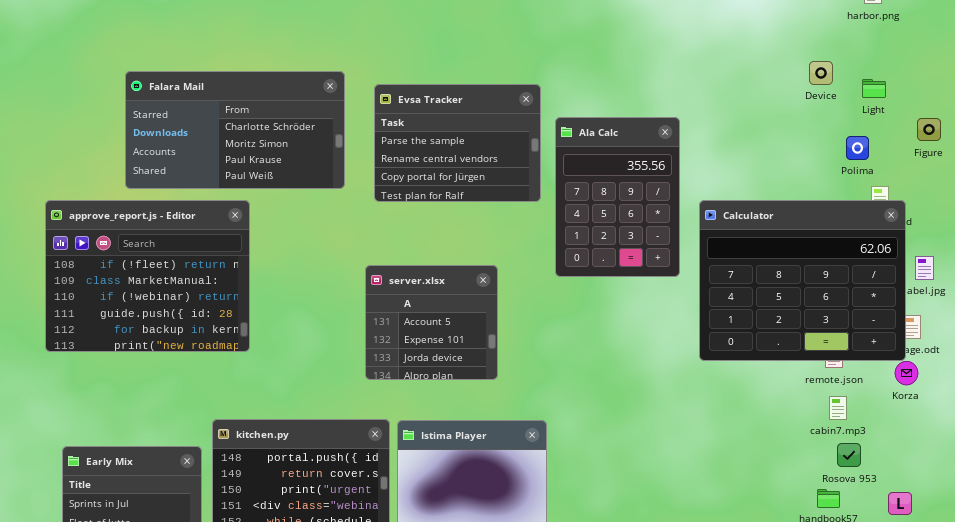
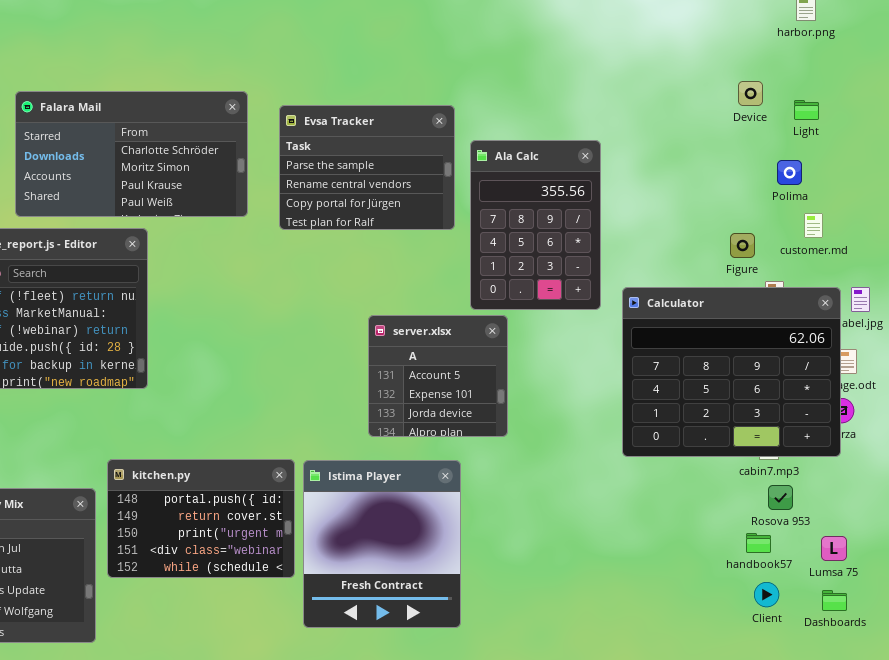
Figure: [917,118,941,141] -> [730,233,755,258], moved
Calculator: [699,200,906,361] -> [622,287,841,457], moved
server.xlsx: [365,265,498,380] -> [368,315,508,437], moved

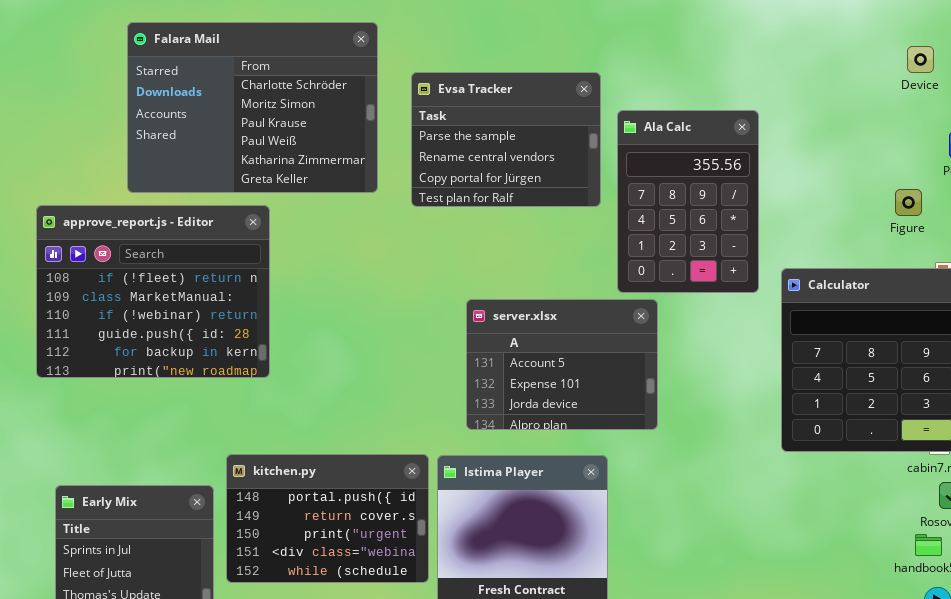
Falara Mail: [15,91,248,217] -> [127,22,378,193], resized
Figure: [730,233,755,258] -> [895,189,922,216], moved
server.xlsx: [368,315,508,437] -> [466,299,658,430], resized

